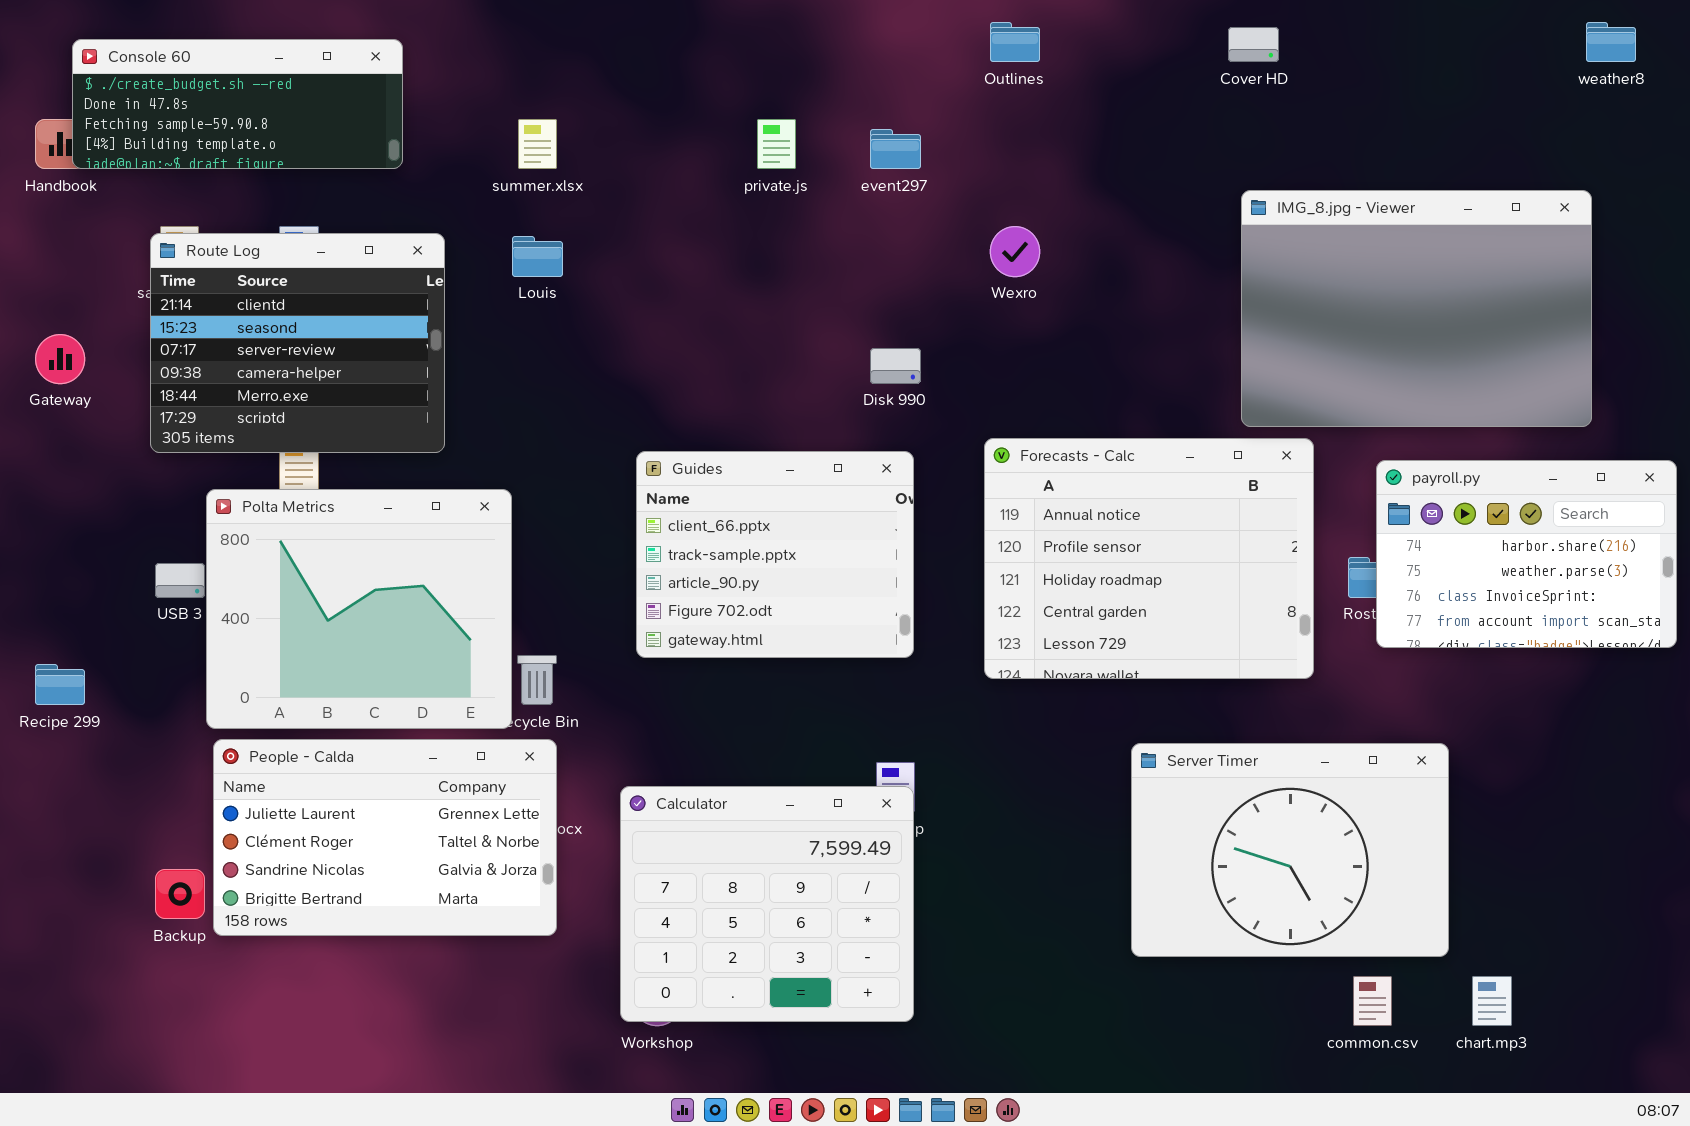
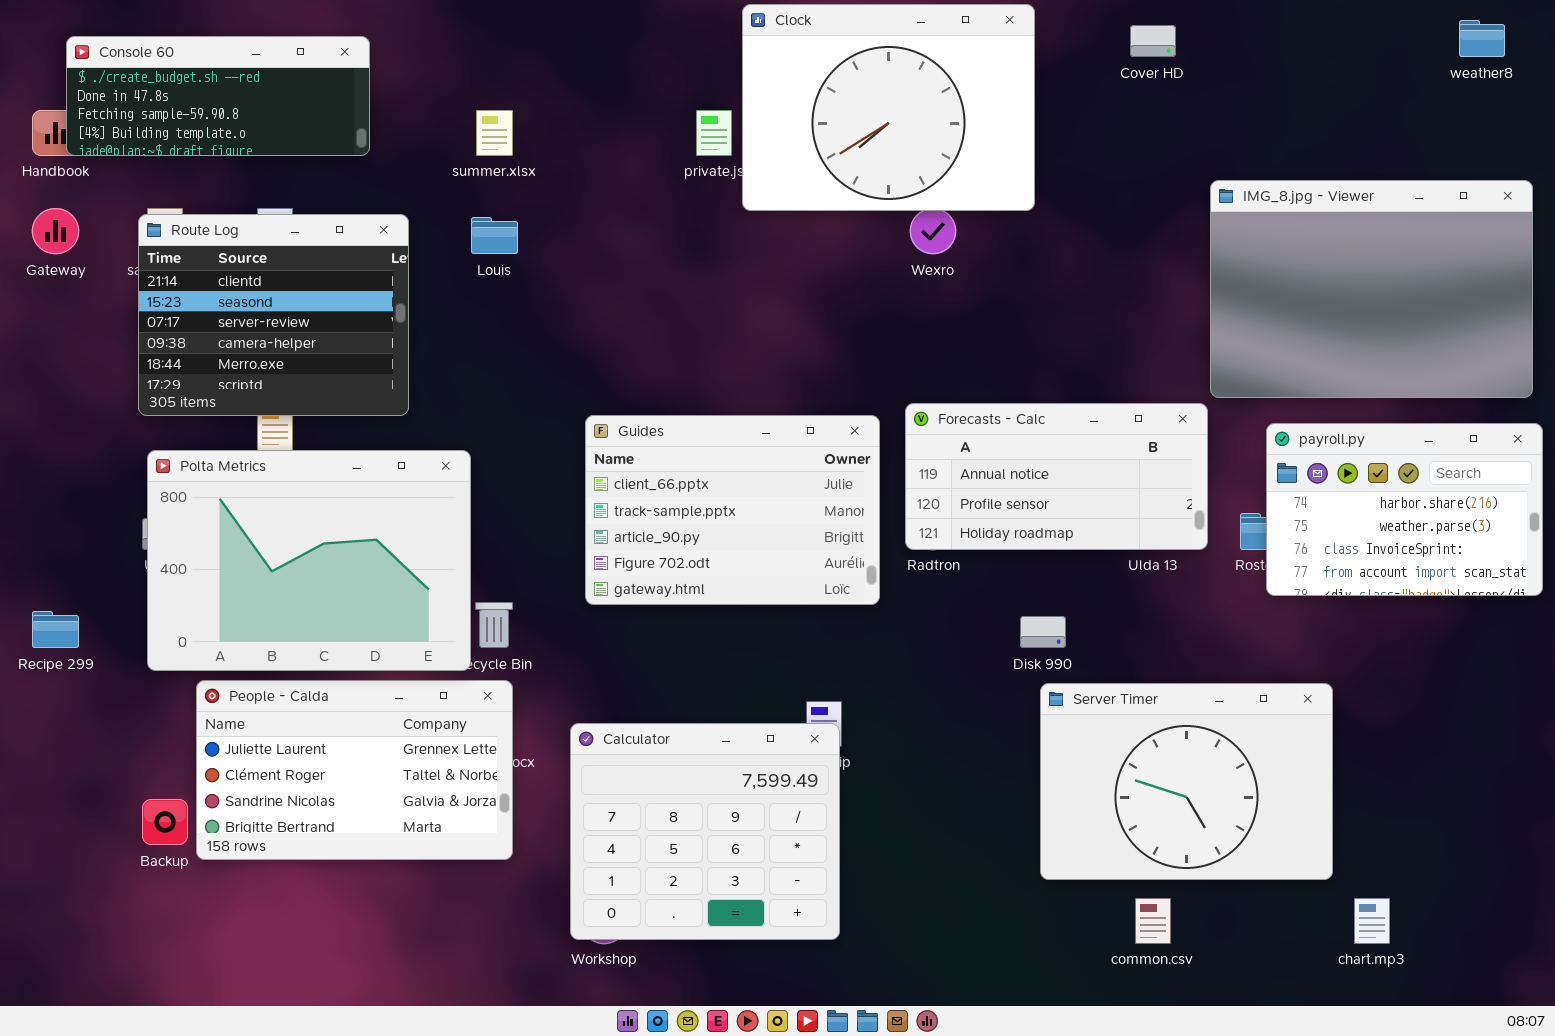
Clock: none -> [742,4,1035,211], opened
IMG_8.jpg - Viewer: [1241,190,1592,427] -> [1210,180,1533,398], moved
Gateway: [35,334,85,384] -> [32,208,79,254], moved
Disk 990: [870,348,921,384] -> [1020,616,1066,648], moved
Forecasts - Calc: [984,438,1314,679] -> [905,403,1208,550], resized
Guides: [636,451,914,658] -> [585,415,880,605], resized
Polta Metrics: [206,489,512,729] -> [147,450,471,671], resized
common.csv: [1353,976,1392,1026] -> [1135,898,1171,944], moved

